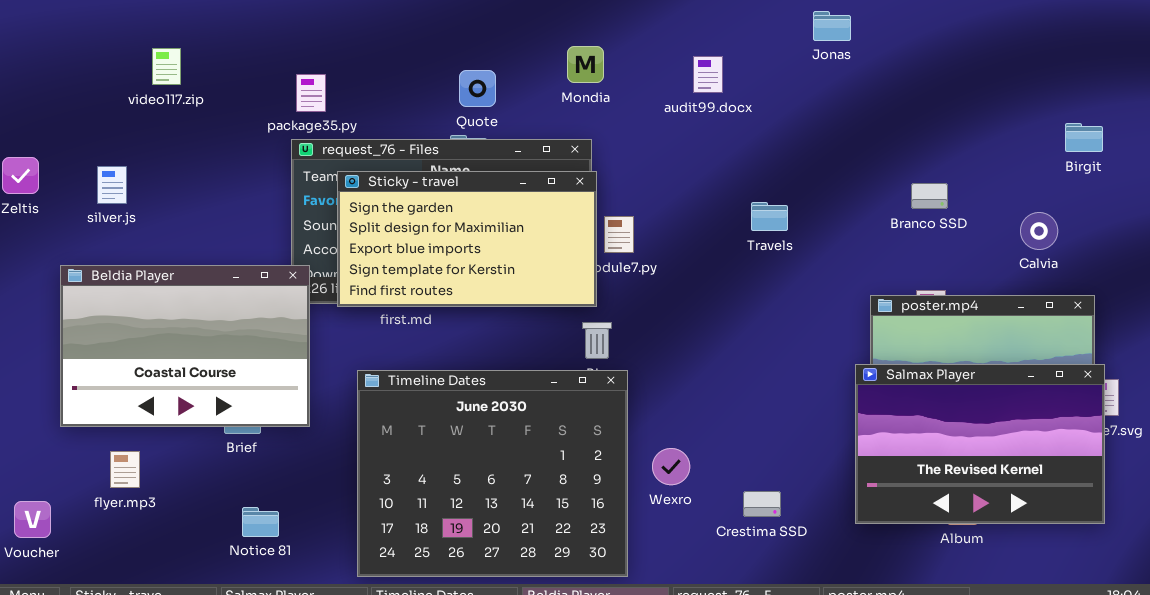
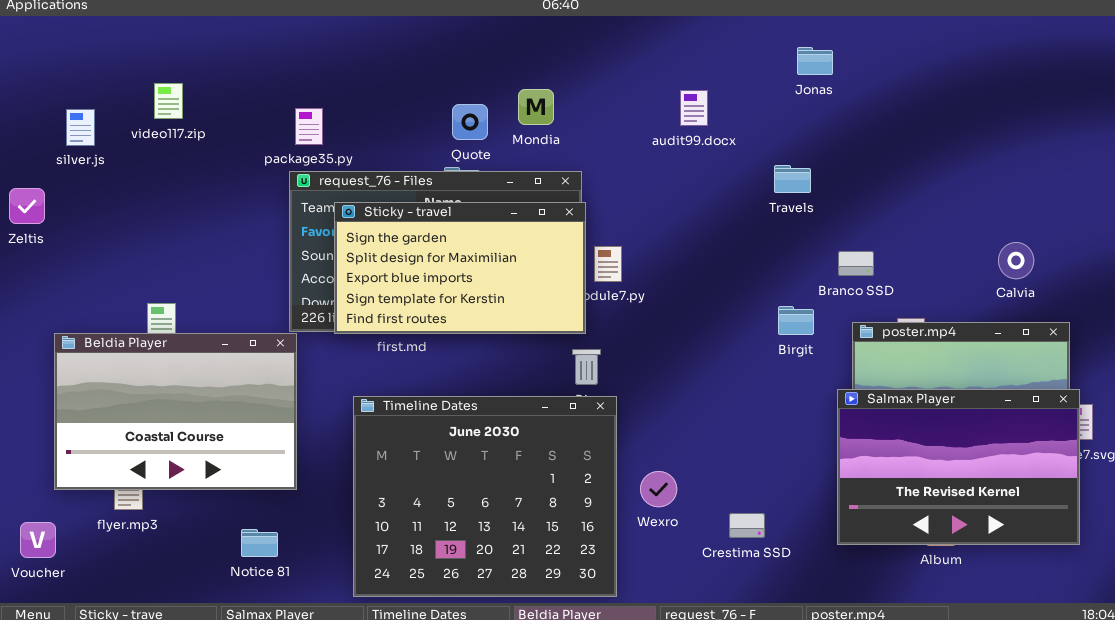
Mondia: [567,46,604,83] -> [518,89,554,125], moved
Birgit: [1065,123,1103,152] -> [778,306,814,335], moved
silver.js: [97,166,127,204] -> [66,109,95,146], moved
Branco SSD: [911,183,948,209] -> [838,251,874,276], moved
Travels: [751,202,788,231] -> [774,165,811,193], moved
Beldia Player: [60,265,310,427] -> [54,333,297,490], moved

